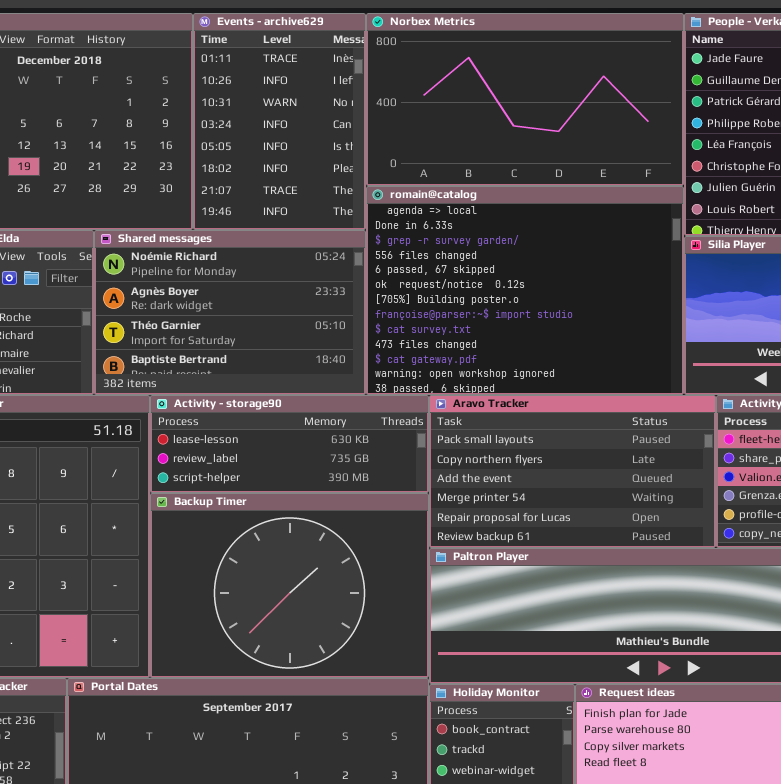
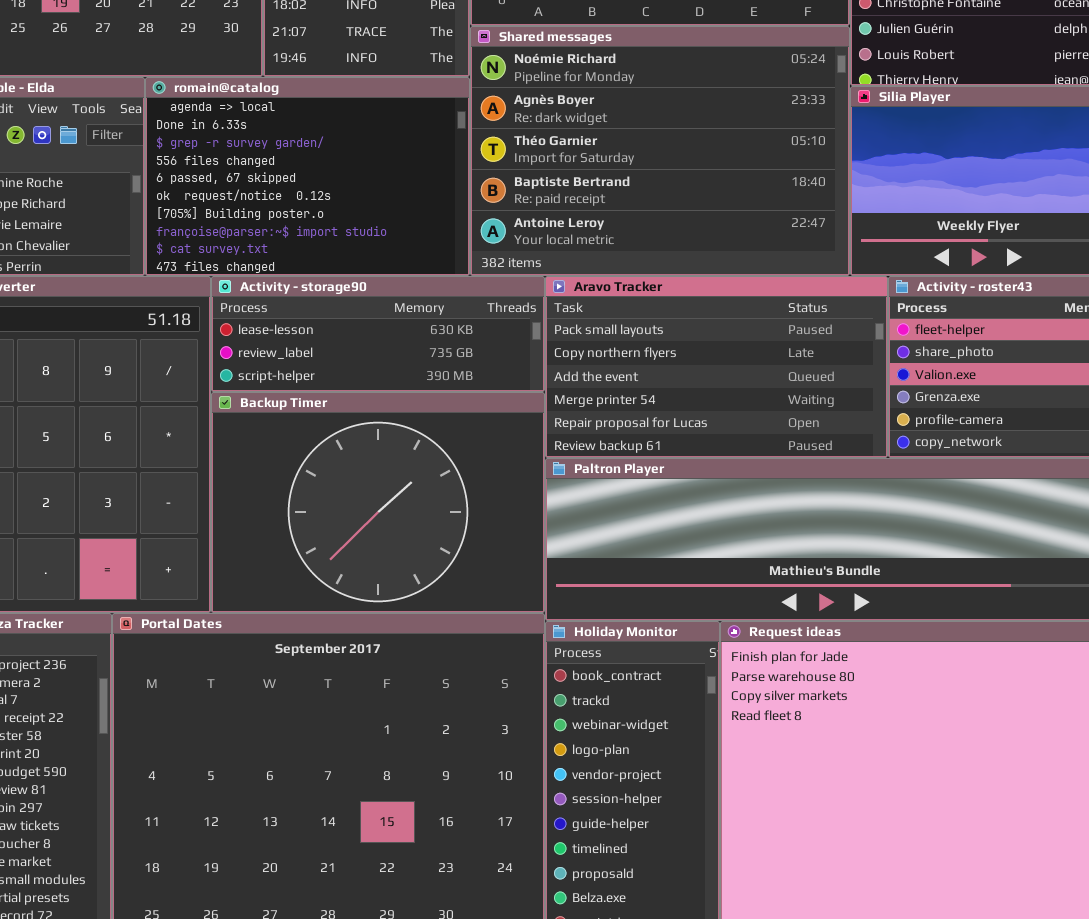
romain@catalog: [366,186,684,395] -> [145,77,470,276], moved, resized
Shared messages: [94,230,366,395] -> [470,26,850,276], moved, resized

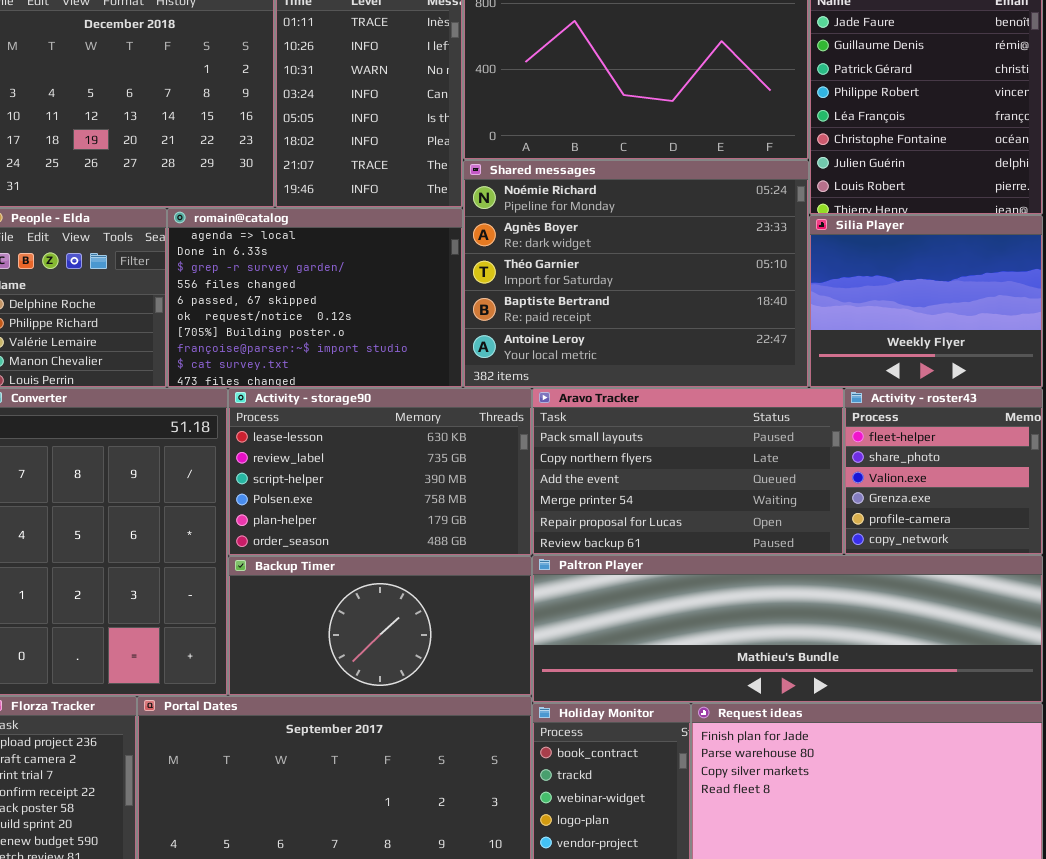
Activity - storage90: [211,276,545,392] -> [228,388,532,556], resized
Backup Timer: [211,392,545,613] -> [228,556,532,696], resized

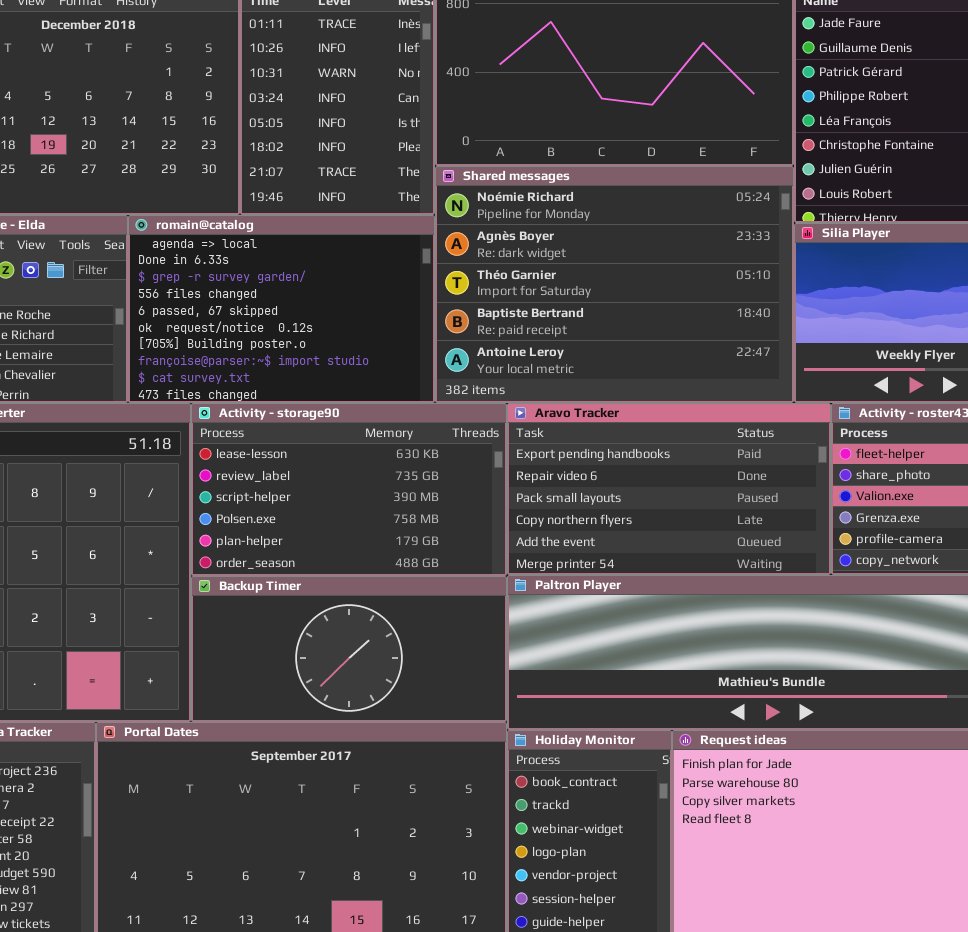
Aravo Tracker: [532,388,844,555] -> [507,403,831,575], scrolled up 2 rows

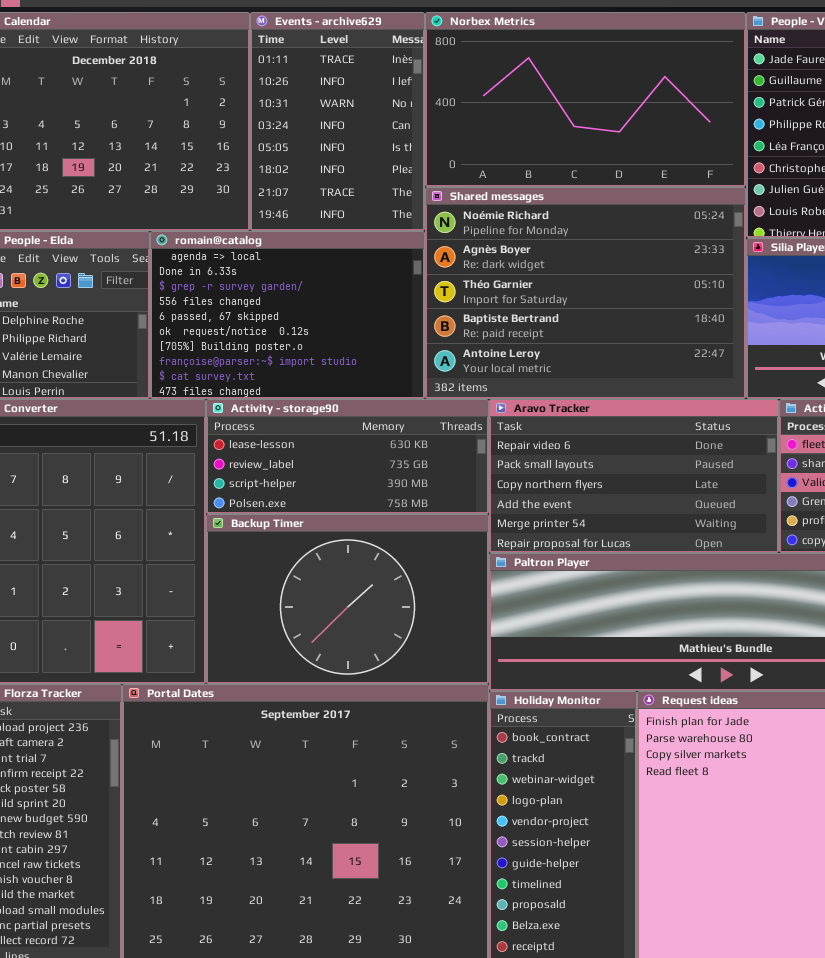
Activity - storage90: [191,403,507,576] -> [206,399,489,514], resized
Aravo Tracker: [507,403,831,575] -> [489,399,779,553], scrolled down 1 row
Backup Timer: [191,576,507,722] -> [206,514,489,684], resized

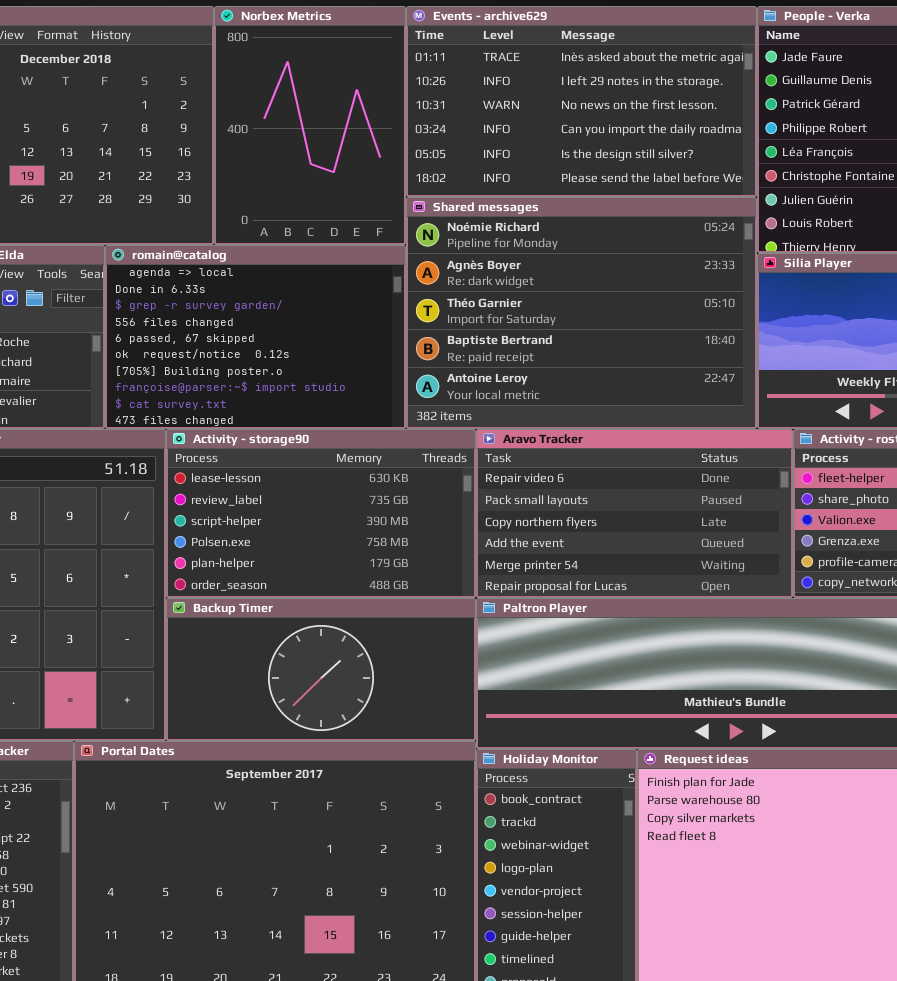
Events - archive629: [250,12,425,231] -> [406,6,757,197], moved, resized
Norbex Metrics: [425,12,746,187] -> [214,6,406,245], moved, resized
Activity - storage90: [206,399,489,514] -> [166,429,476,598], resized
Backup Timer: [206,514,489,684] -> [166,598,476,741], resized

